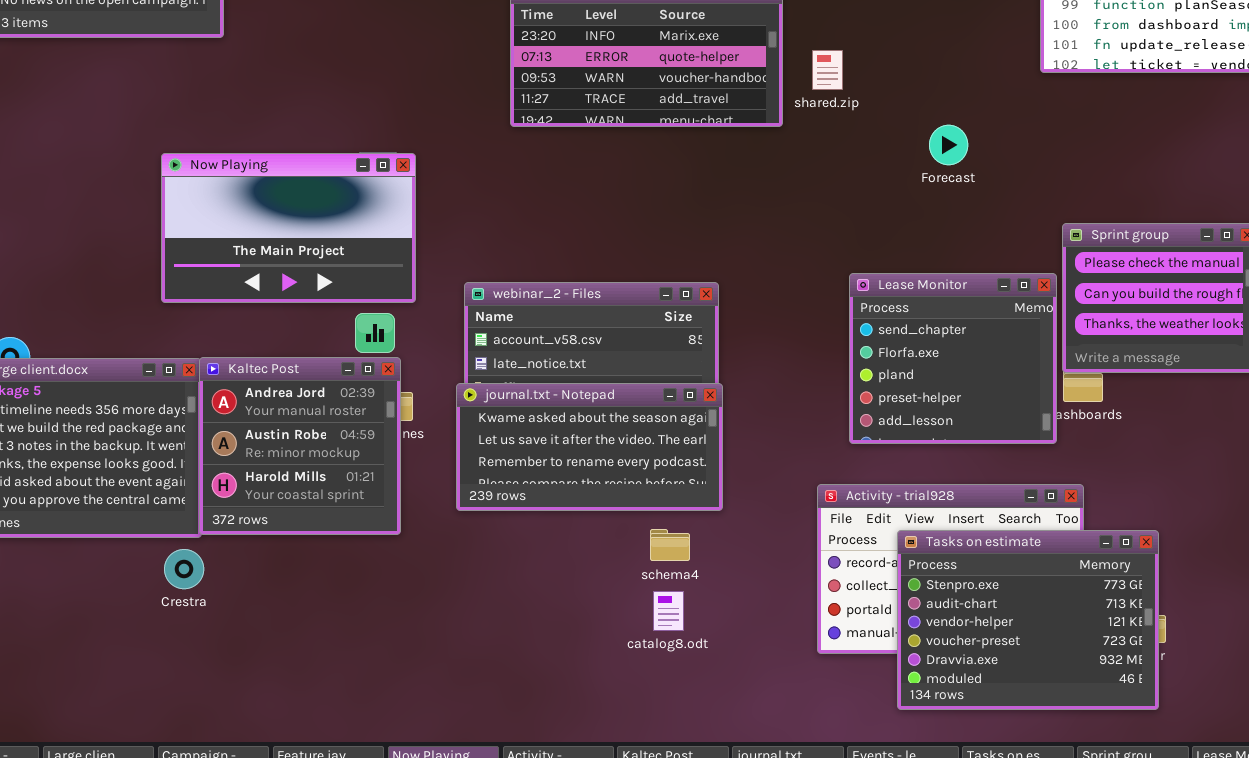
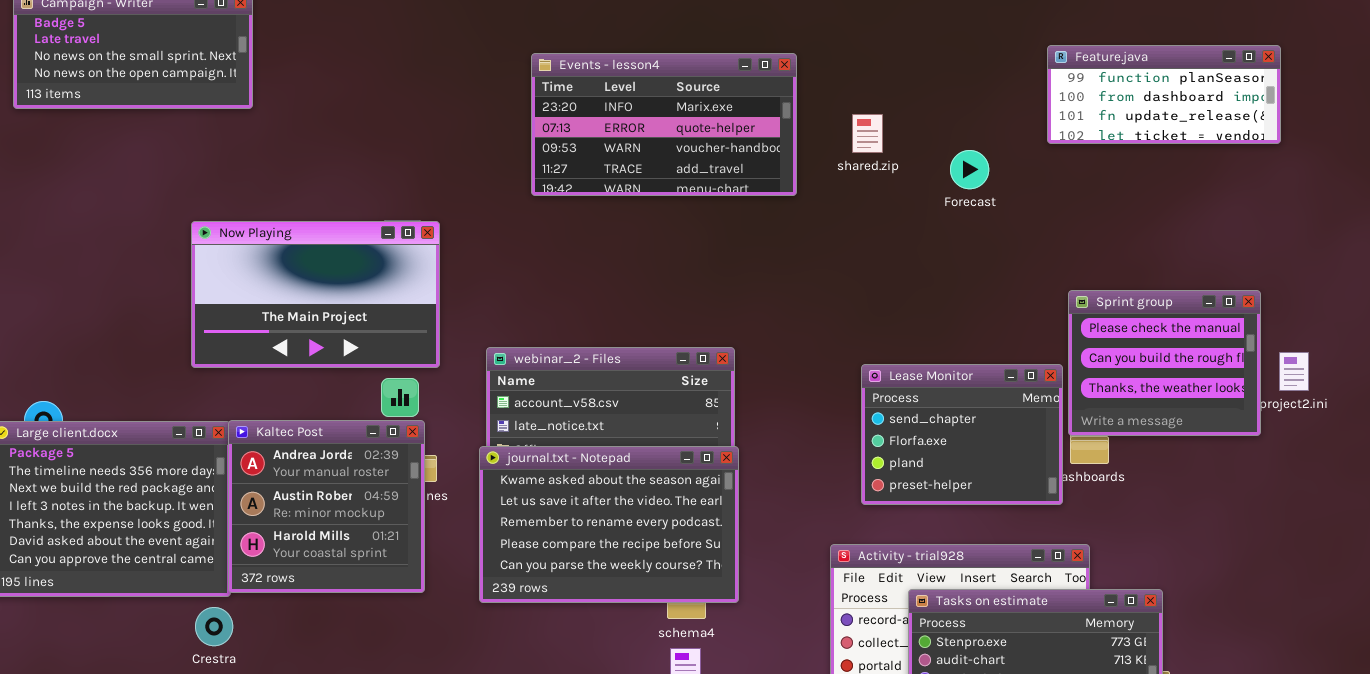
shared.zip: [812,50,843,90] -> [852,114,883,153], moved
Forecast: [929,125,968,165] -> [950,150,989,189], moved
Lease Monitor: [849,273,1057,444] -> [861,364,1063,505], resized
journal.txt - Notepad: [456,383,723,511] -> [479,446,739,603], resized

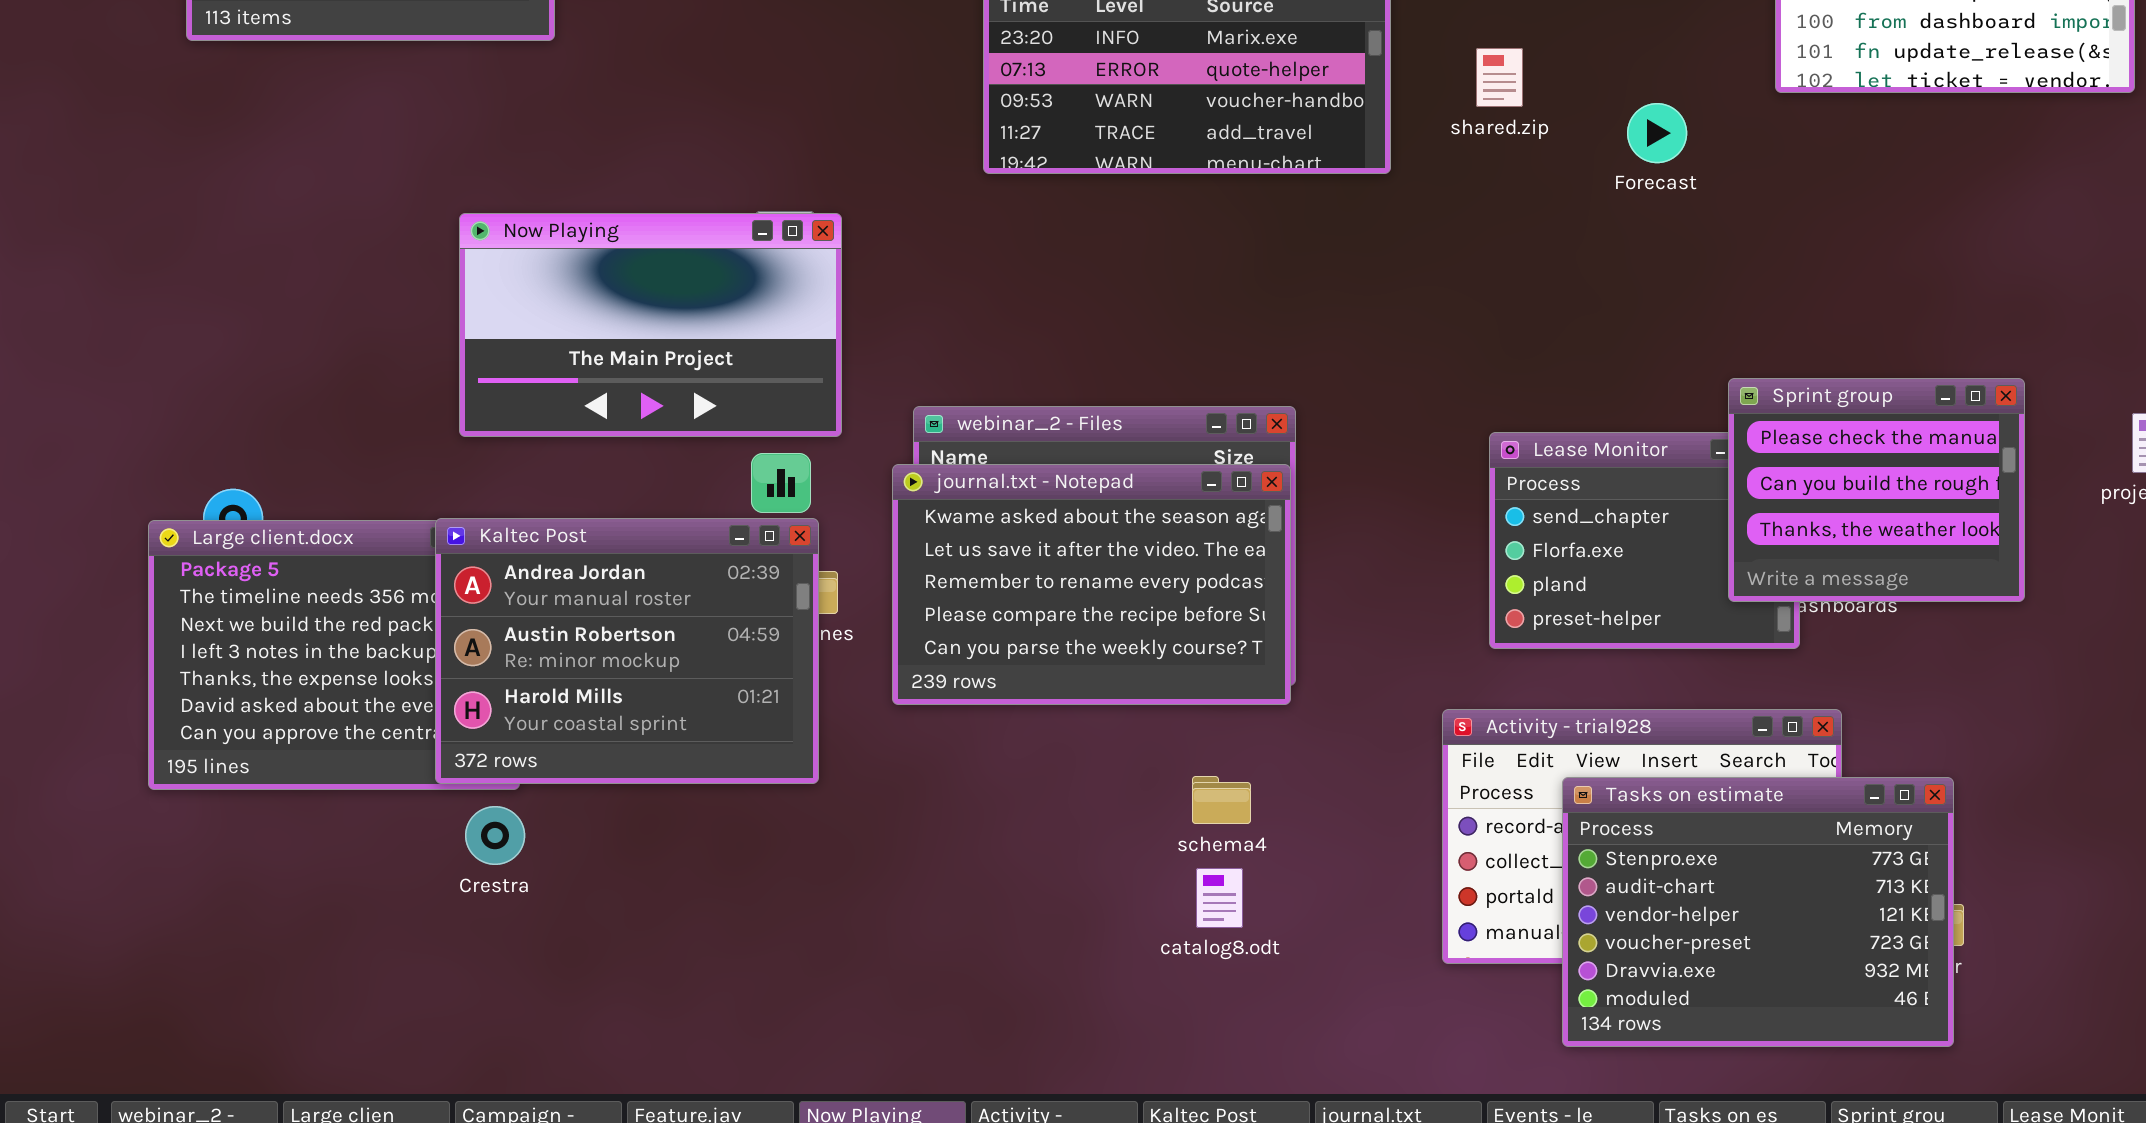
Sprint group: [1068,290,1261,436] -> [1728,378,2025,602], moved
Kaltec Post: [228,420,425,593] -> [435,518,819,784], resized
journal.txt - Notepad: [479,446,739,603] -> [892,464,1291,705], moved

